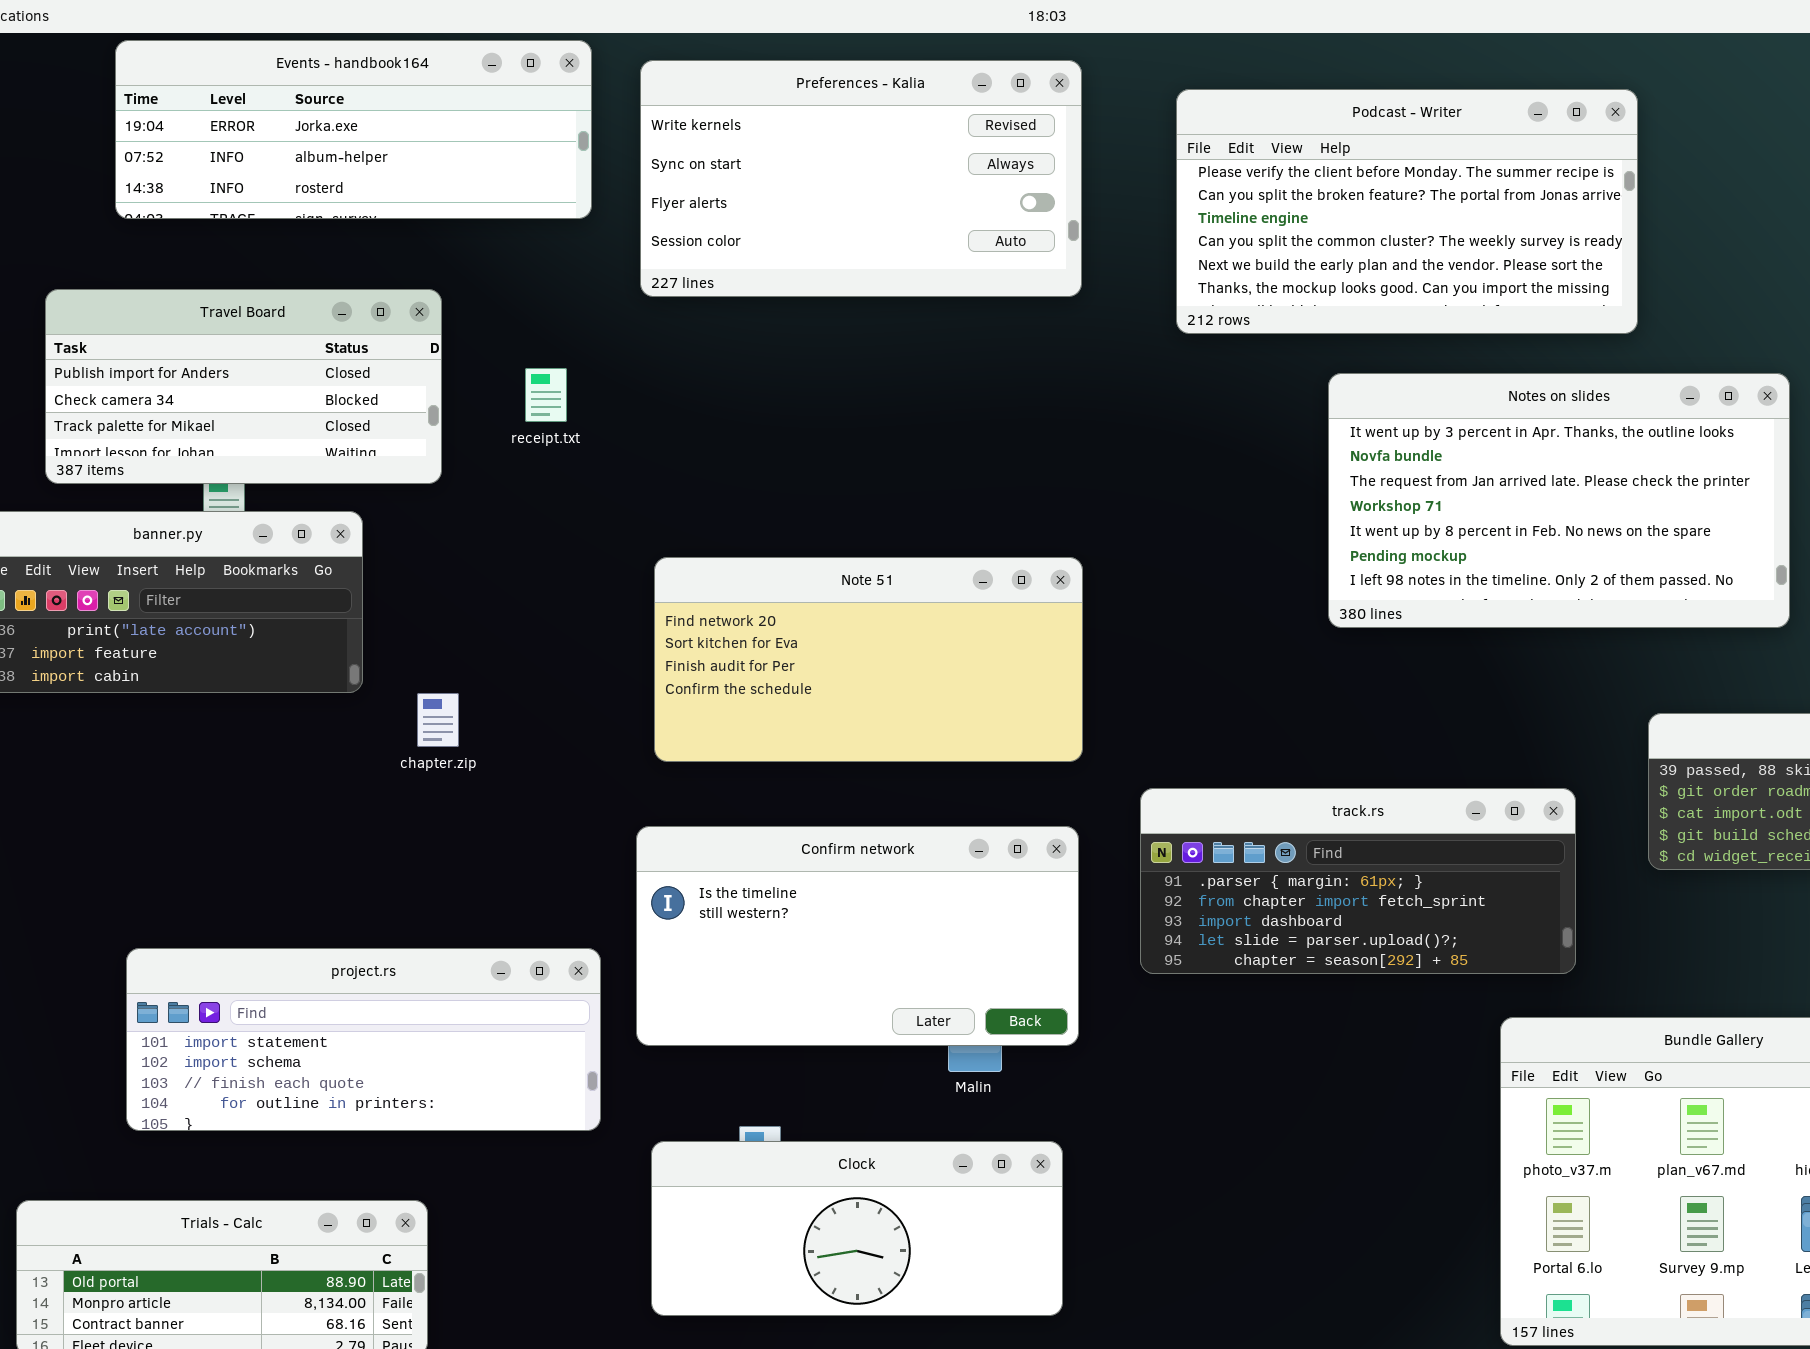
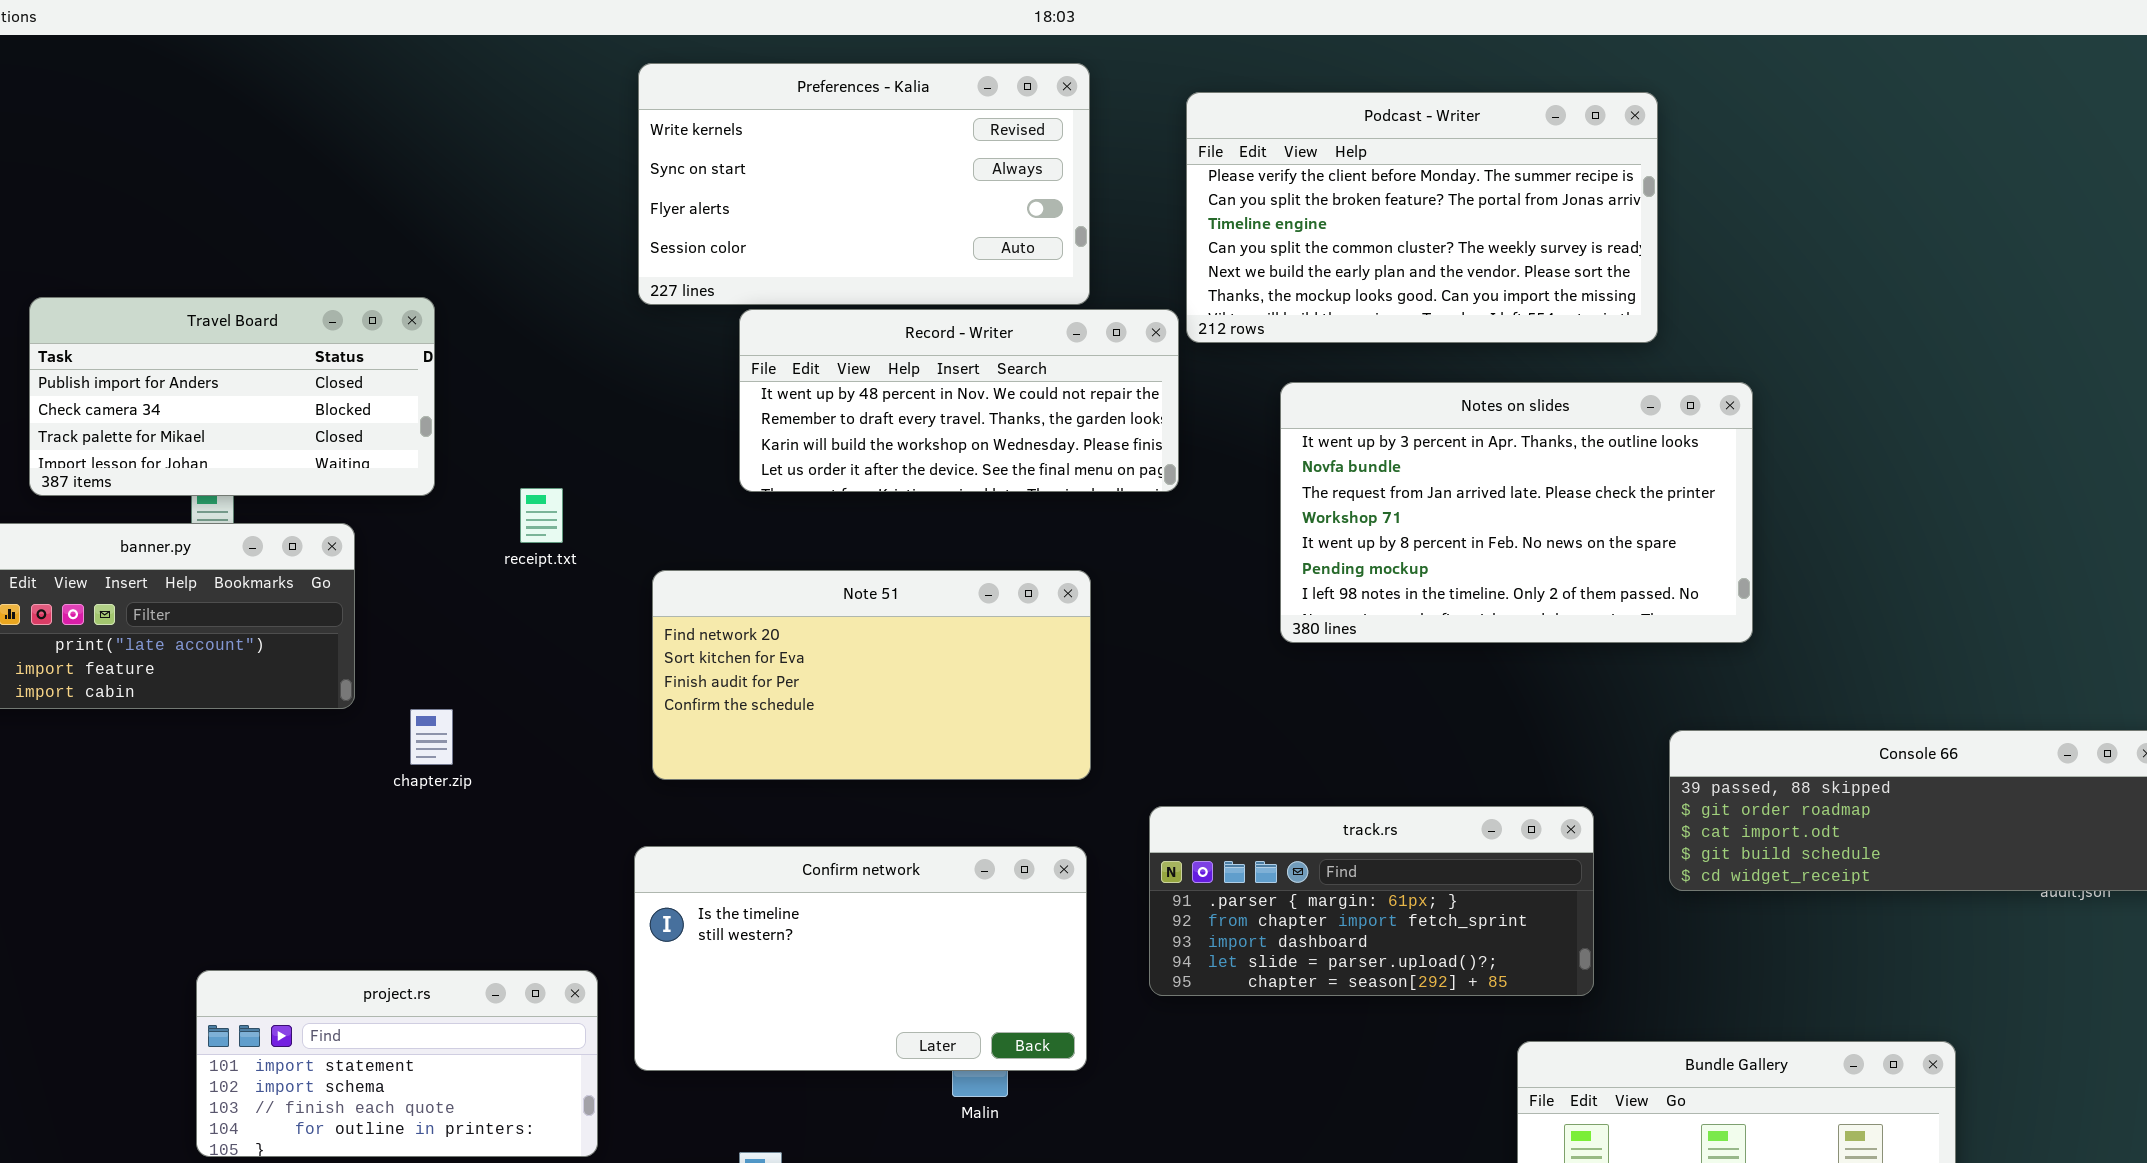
Events - handbook164: [115,40,592,219] -> none, closed
Record - Writer: none -> [739,309,1179,492], opened
receipt.txt: [525,368,567,422] -> [520,488,563,543], moved
Notes on slides: [1328,373,1790,628] -> [1280,382,1753,643], moved
project.rs: [126,948,601,1131] -> [196,970,598,1157], resized

